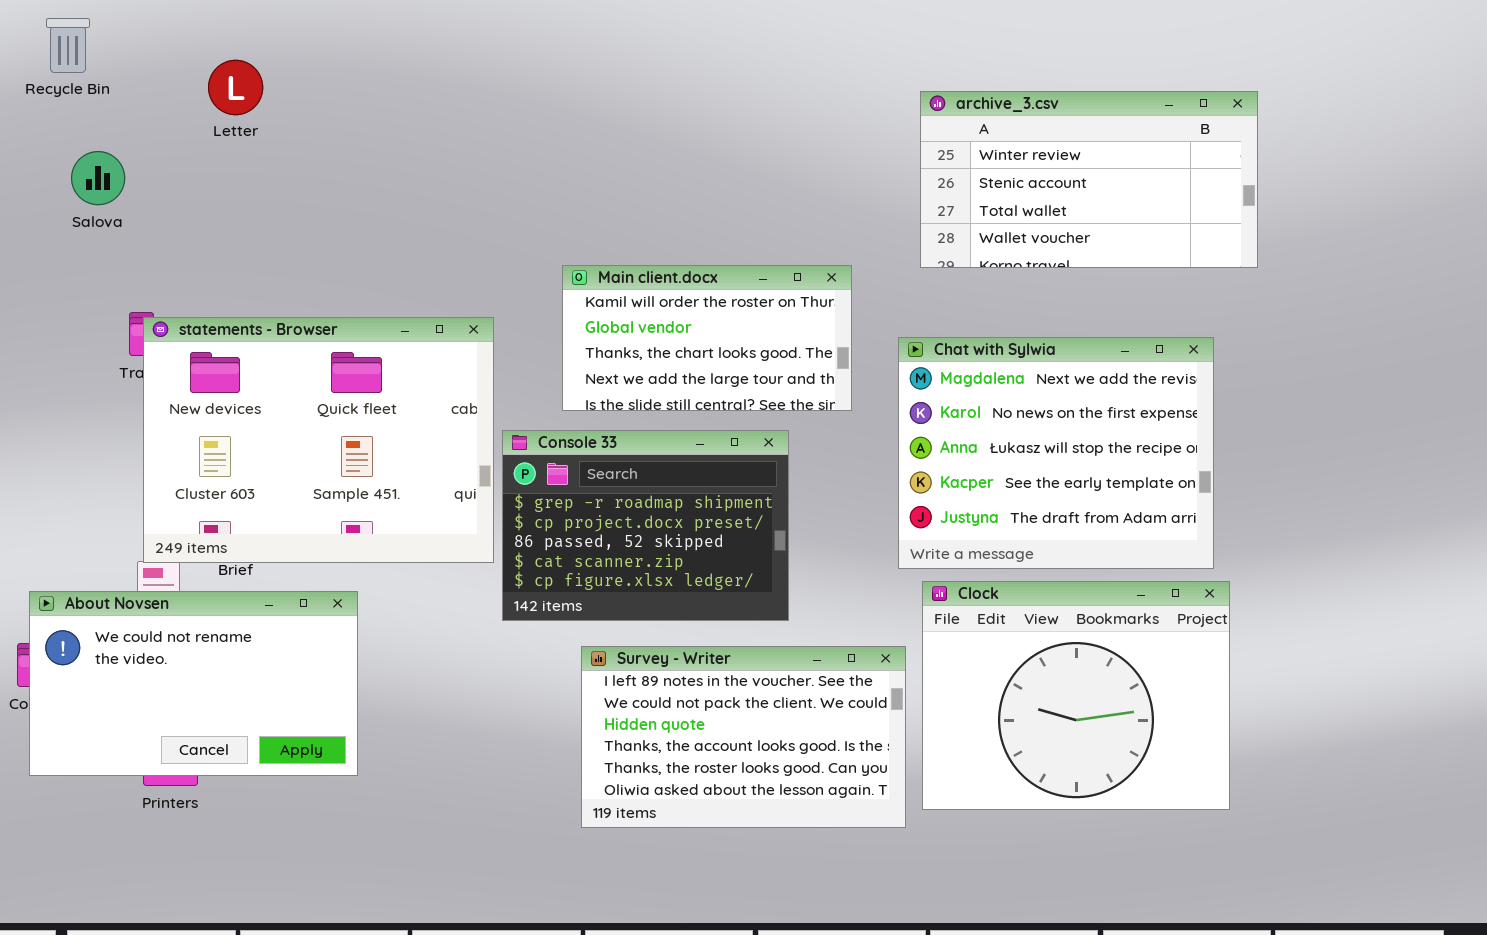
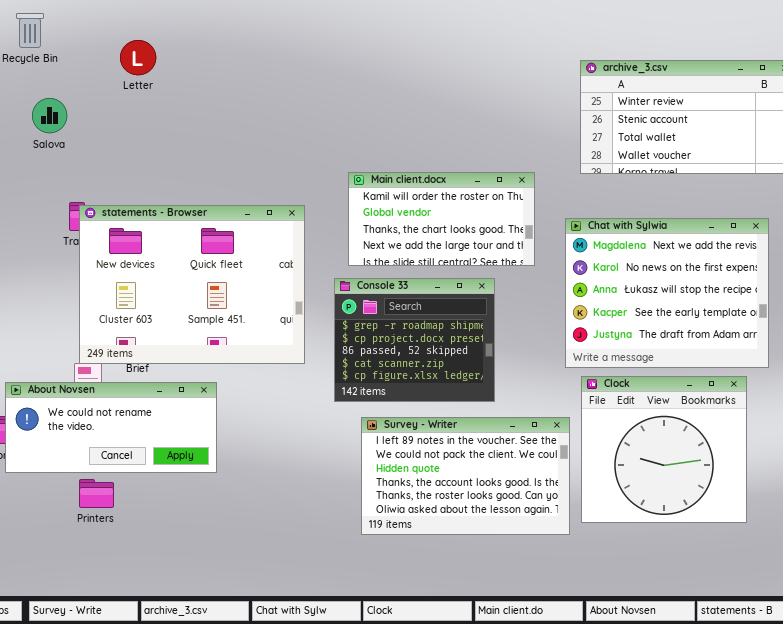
Console 33: [502,430,789,621] -> [334,278,495,402], resized
Clock: [922,581,1230,810] -> [581,376,747,523], resized
About Novsen: [29,591,358,776] -> [5,382,217,473], resized

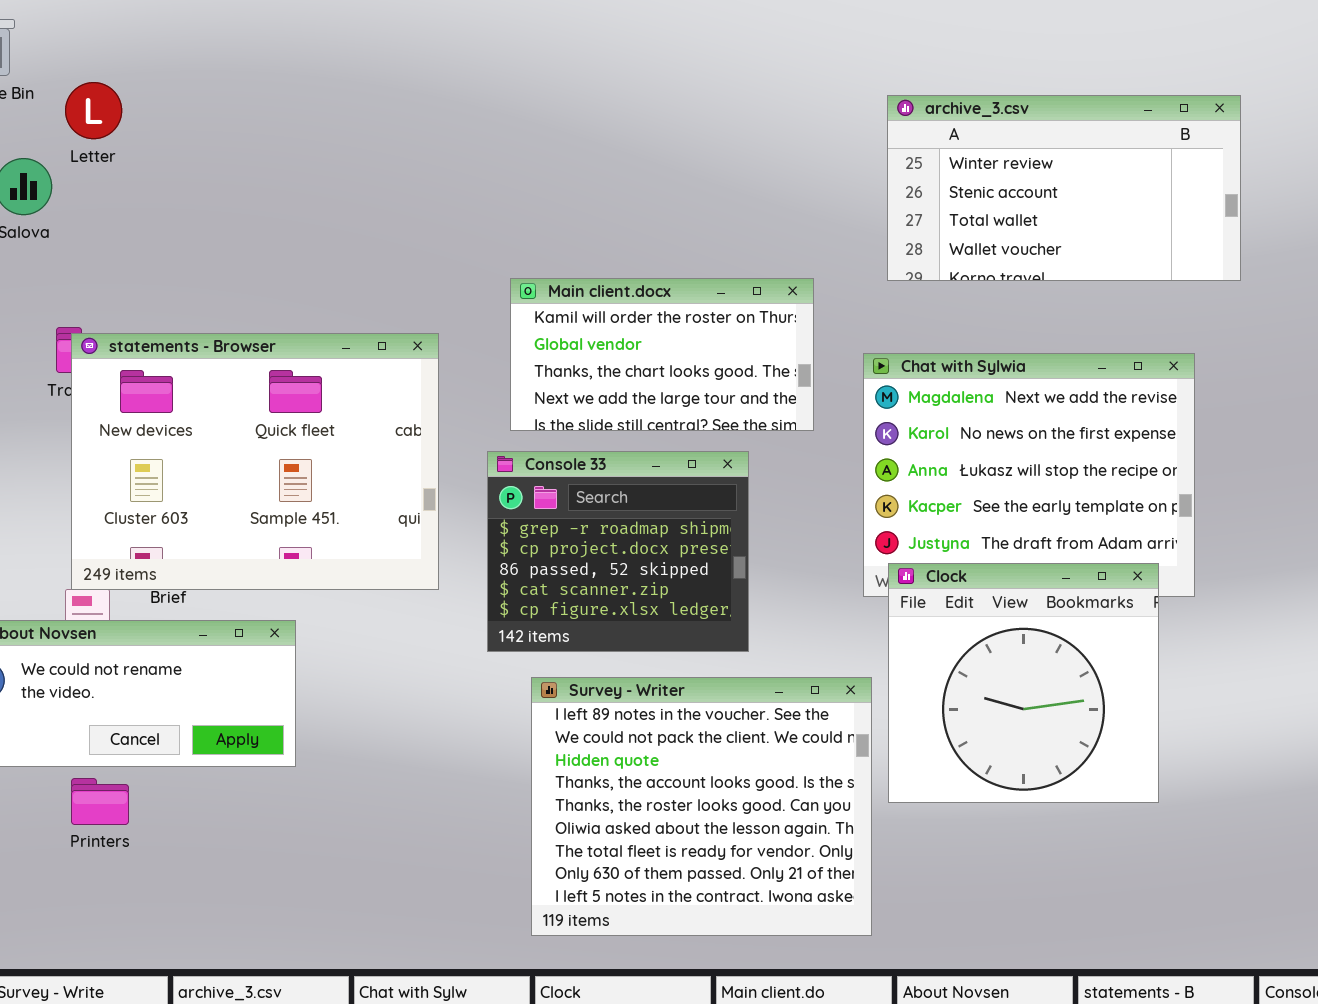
Letter: [120,40,156,75] -> [65,82,122,139], moved
Clock: [581,376,747,523] -> [888,563,1159,803], moved
Survey - Writer: [361,417,570,535] -> [531,677,872,936], resized

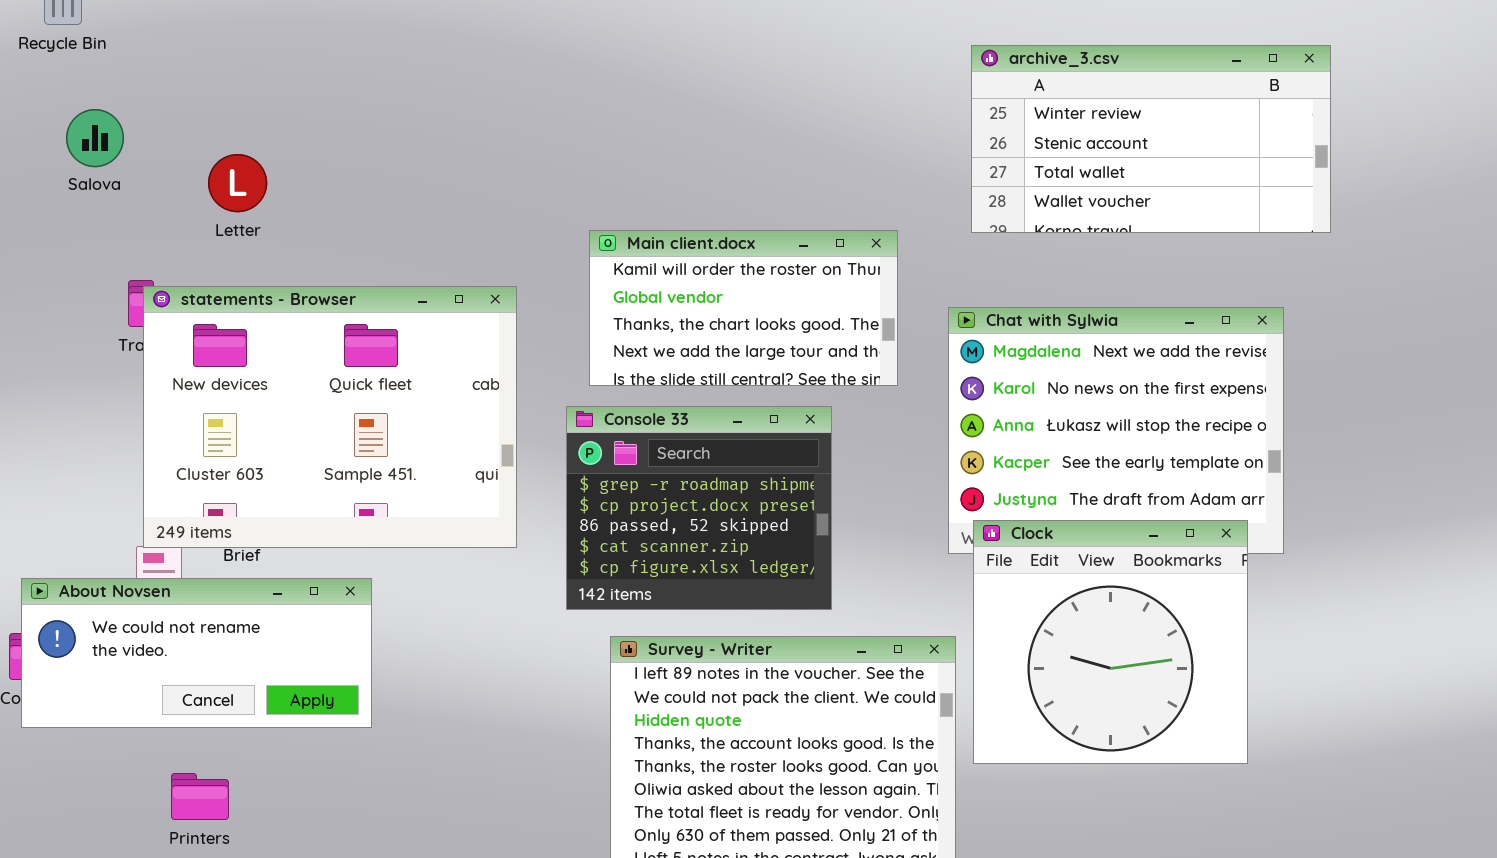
Letter: [65,82,122,139] -> [208,154,267,212], moved
Printers: [71,778,129,825] -> [171,773,229,820], moved

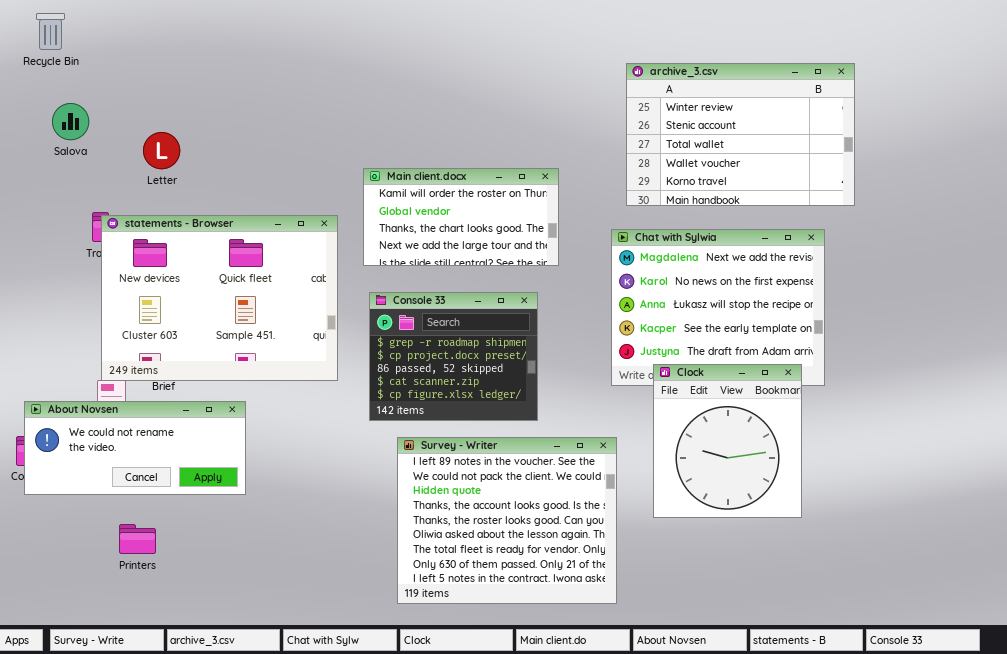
archive_3.csv: [971,45,1331,233] -> [626,63,855,206], resized
Main client.docx: [589,230,898,386] -> [363,168,559,266], moved
Clock: [973,520,1248,764] -> [653,364,802,518], resized

